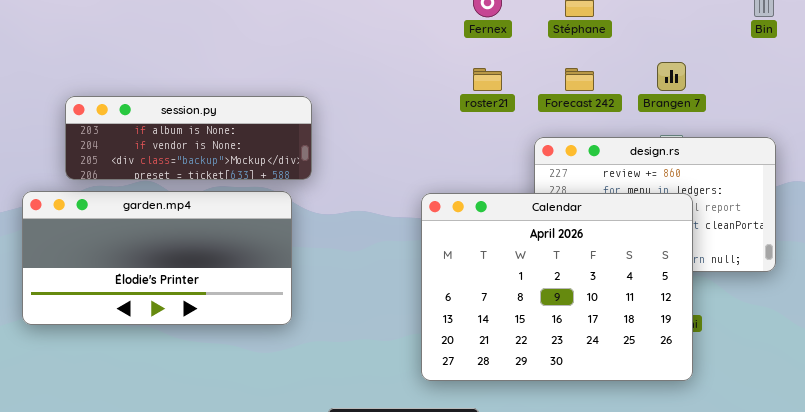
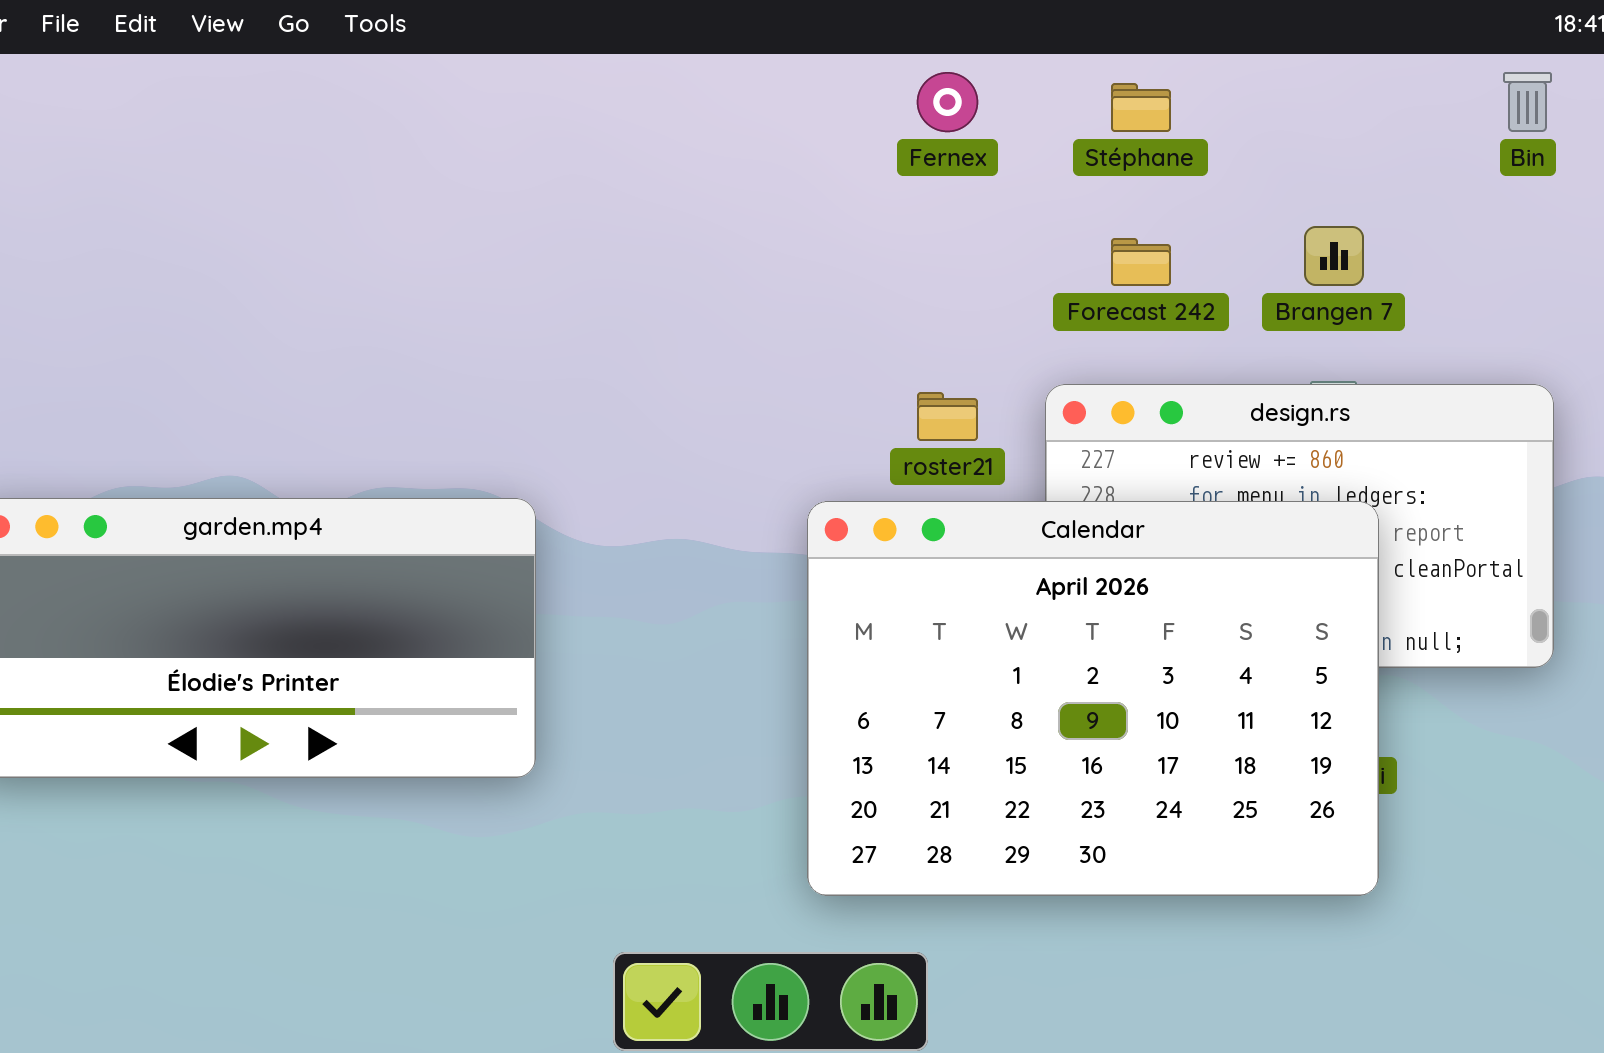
roster21: [473,68,502,91] -> [917,392,978,441], moved
session.py: [65,96,312,180] -> none, closed

